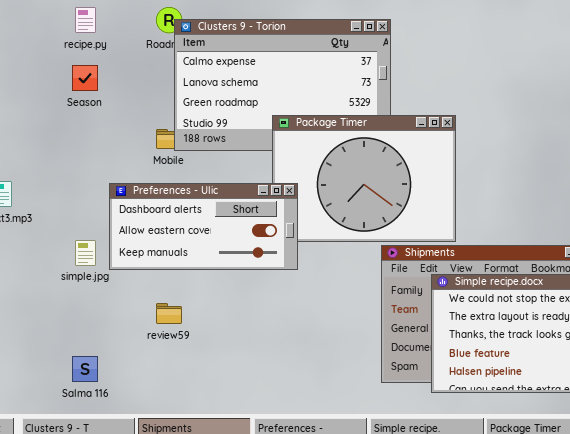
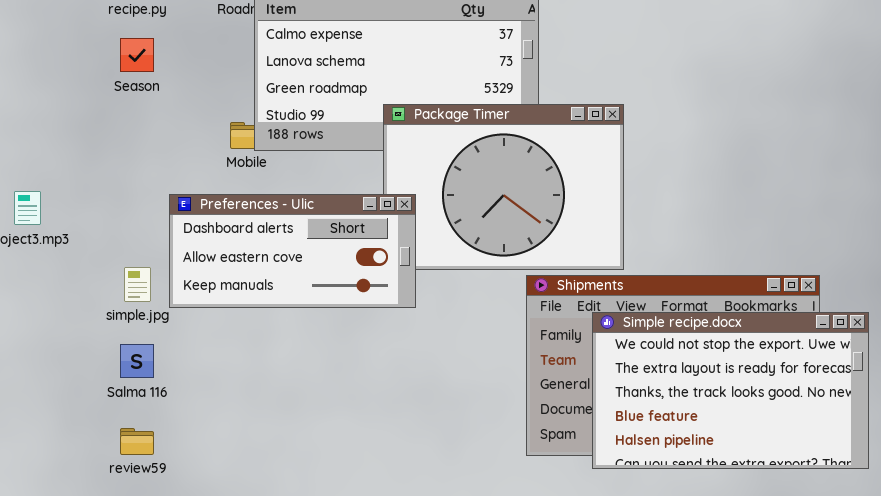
review59: [156,303,182,324] -> [120,428,154,455], moved
Salma 116: [72,356,98,382] -> [120,344,154,378], moved

